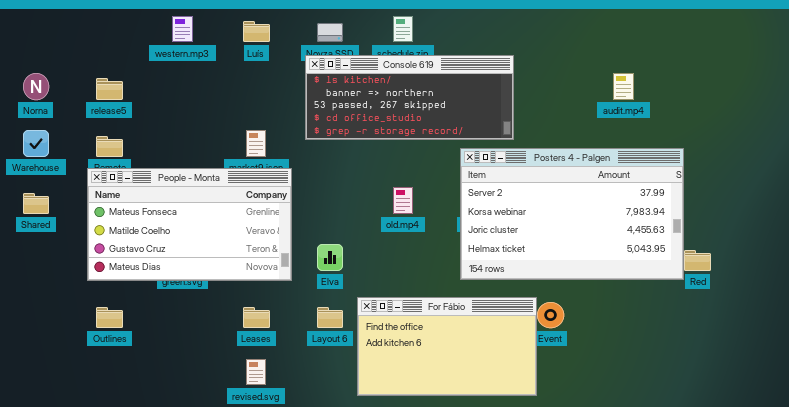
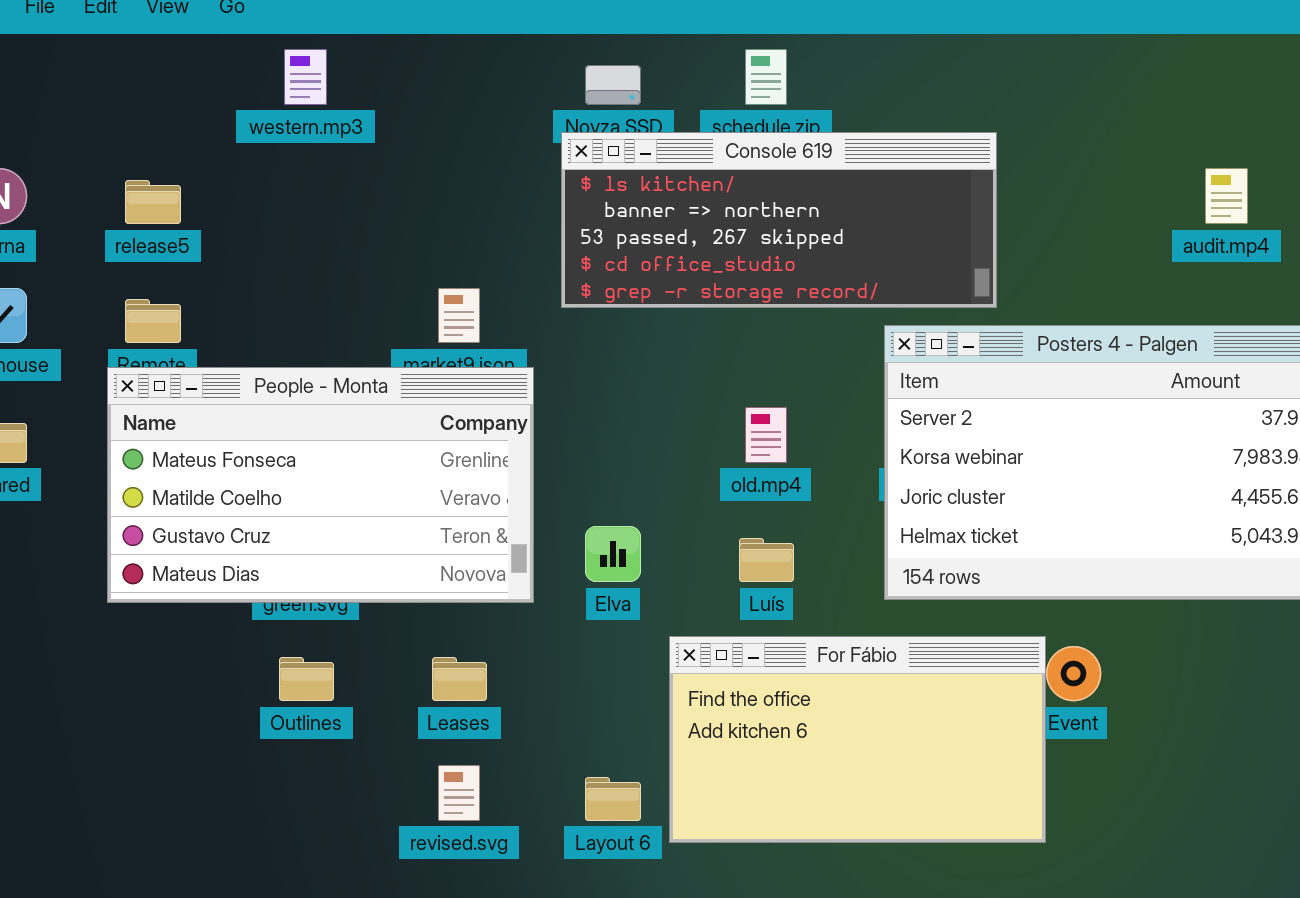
Luís: [243,21,270,42] -> [739,538,794,582], moved
Outlines: [96,307,123,328] -> [279,657,334,701], moved
Layout 6: [317,307,343,328] -> [585,777,641,821], moved

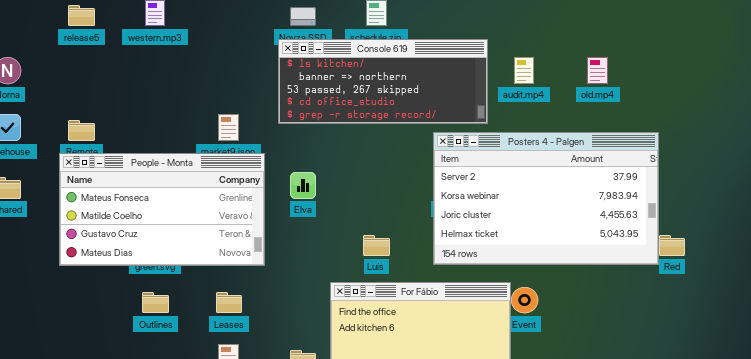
audit.mp4: [1205,168,1248,224] -> [514,57,534,84], moved
release5: [125,180,181,224] -> [68,5,95,26], moved
old.mp4: [745,407,787,463] -> [587,57,608,84], moved
Elva: [585,526,641,582] -> [290,172,316,199], moved

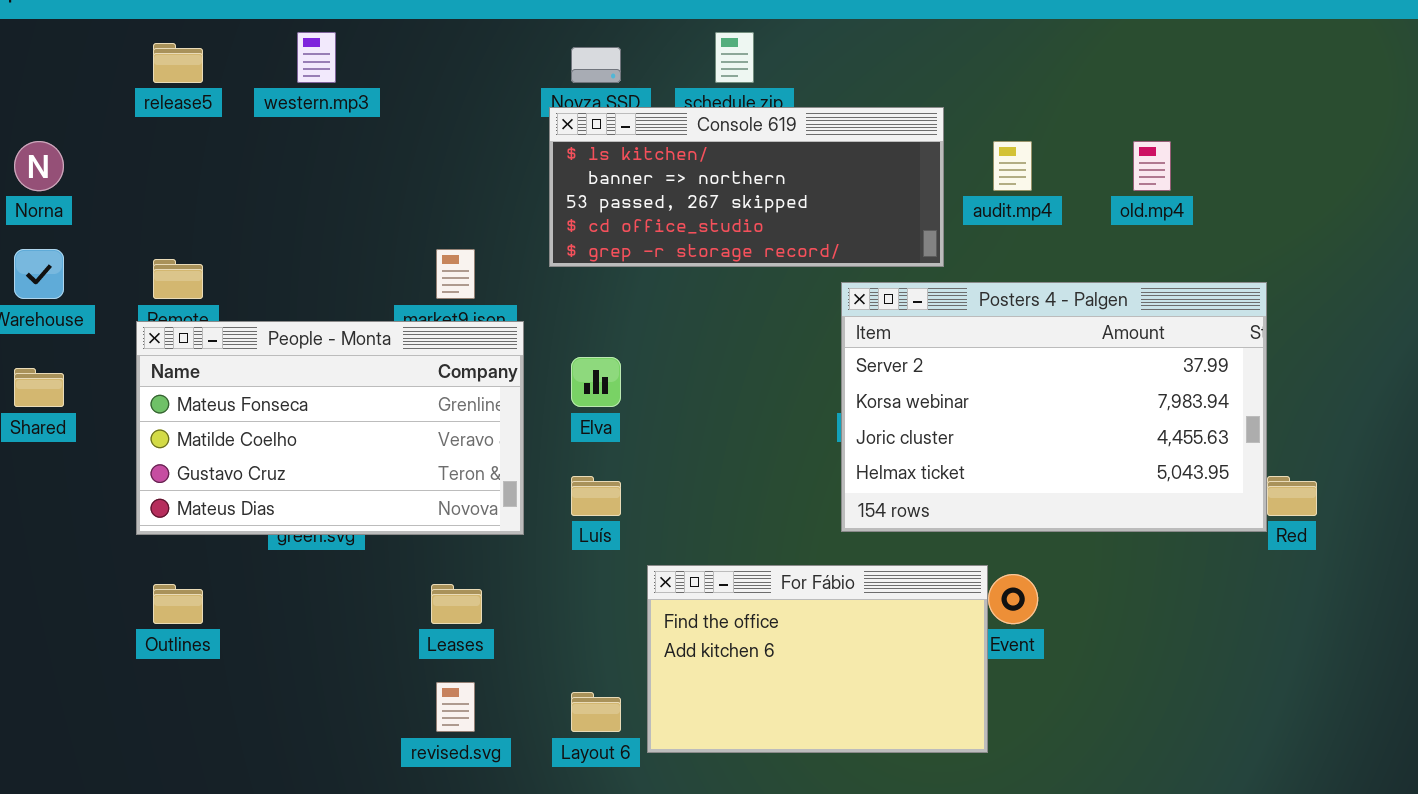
Luís: [363,235,390,256] -> [571,476,621,516], moved
Outlines: [142,292,169,313] -> [153,584,203,624], moved

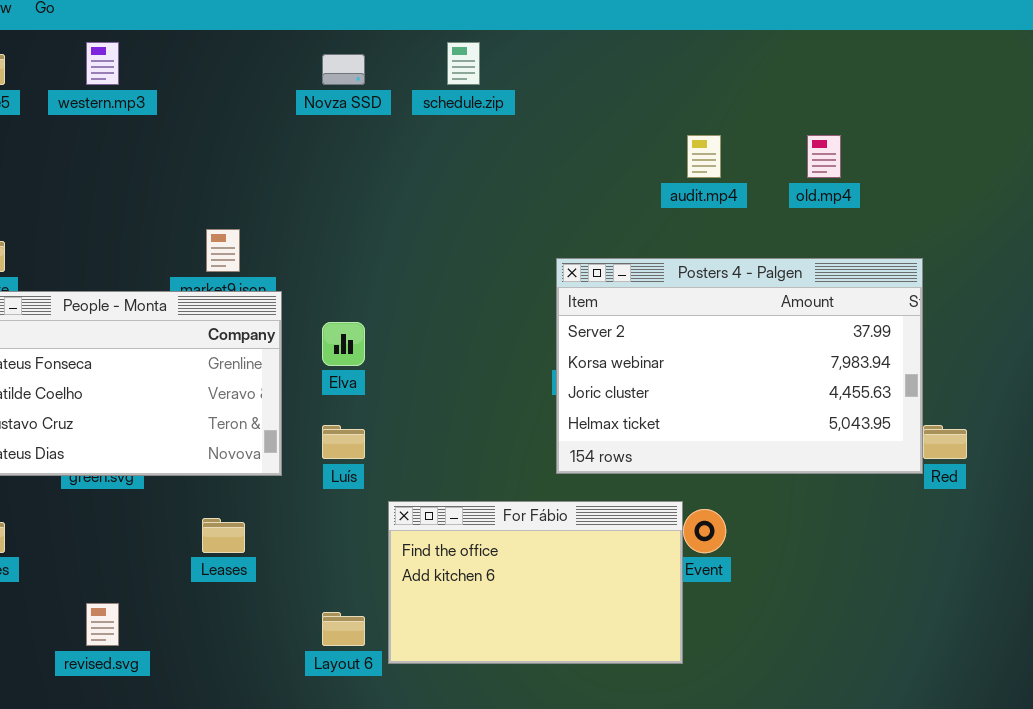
Console 619: [549,107,944,267] -> none, closed
revised.svg: [436,682,475,732] -> [86,603,119,646], moved

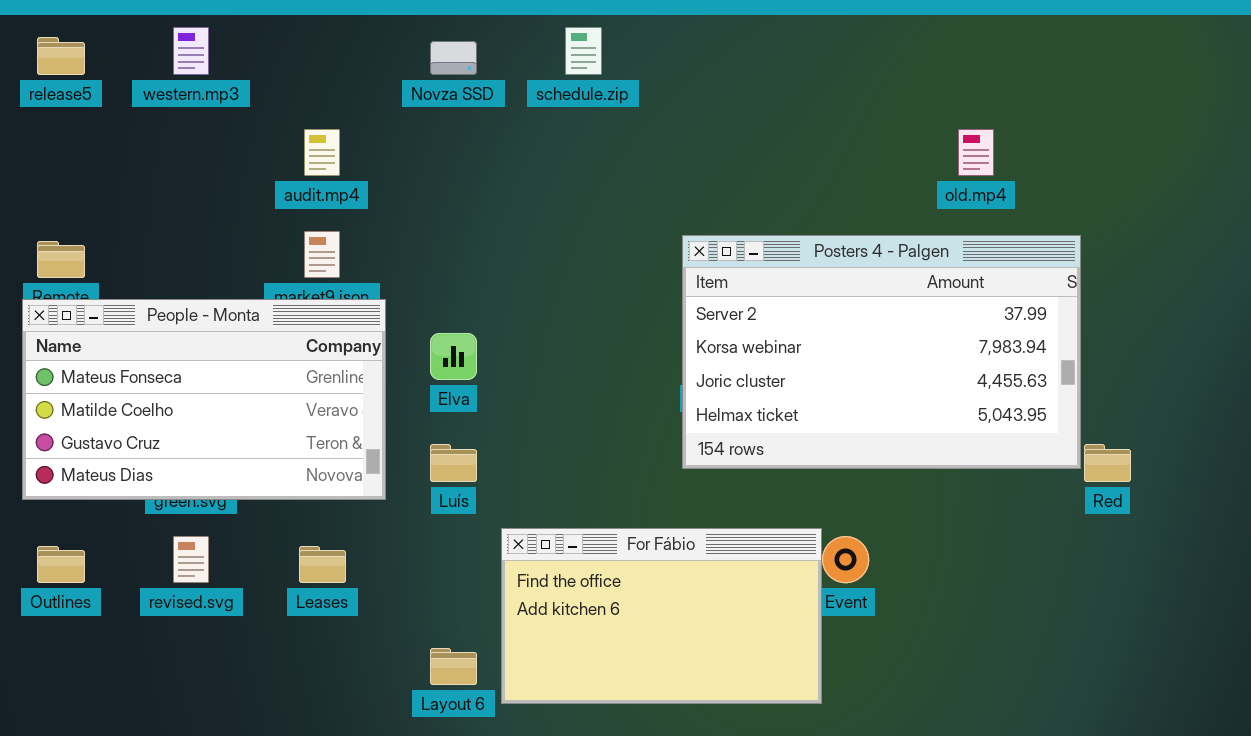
audit.mp4: [687,135,721,178] -> [304,129,340,176], moved
Posters 4 - Palgen: [556,258,923,474] -> [682,235,1081,469], moved
revised.svg: [86,603,119,646] -> [173,536,209,583], moved

